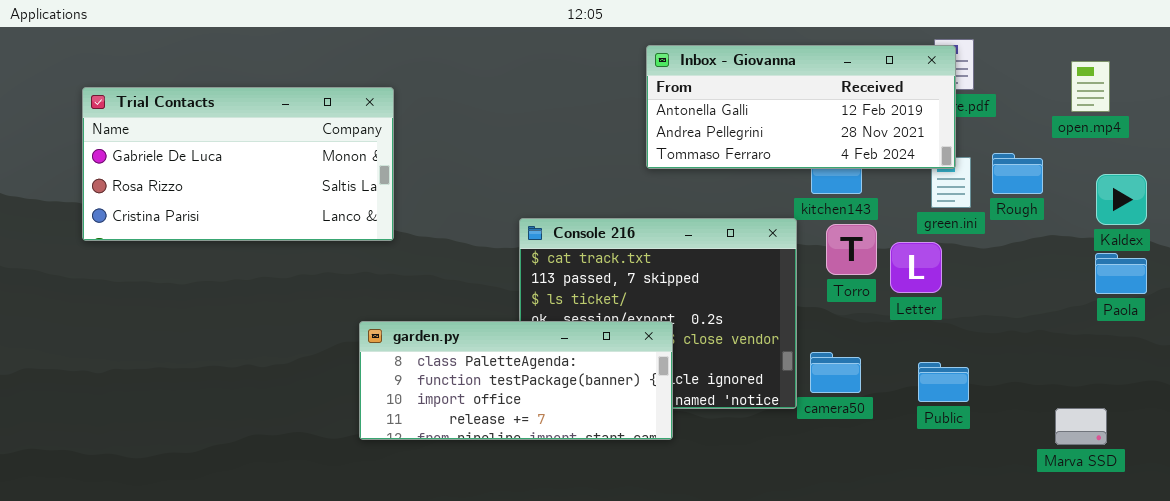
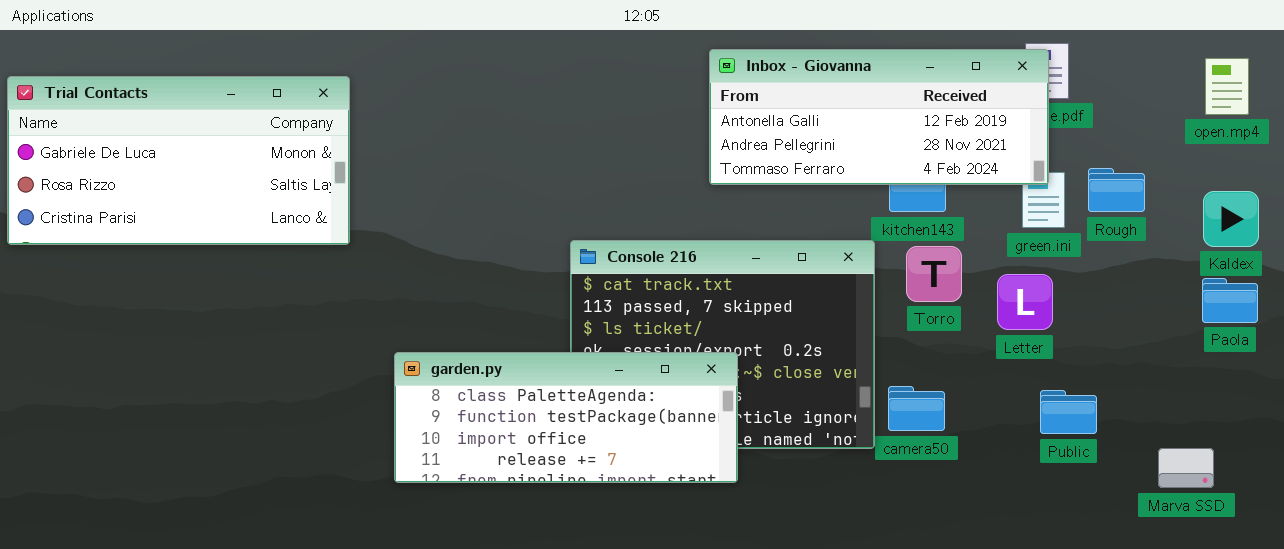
open.mp4: [1071,61,1110,112] -> [1205,58,1249,115], moved
Trial Contacts: [82,87,394,241] -> [7,76,350,245], moved
Letter: [890,242,942,293] -> [997,274,1053,330], moved
Public: [918,362,969,402] -> [1040,390,1097,434], moved

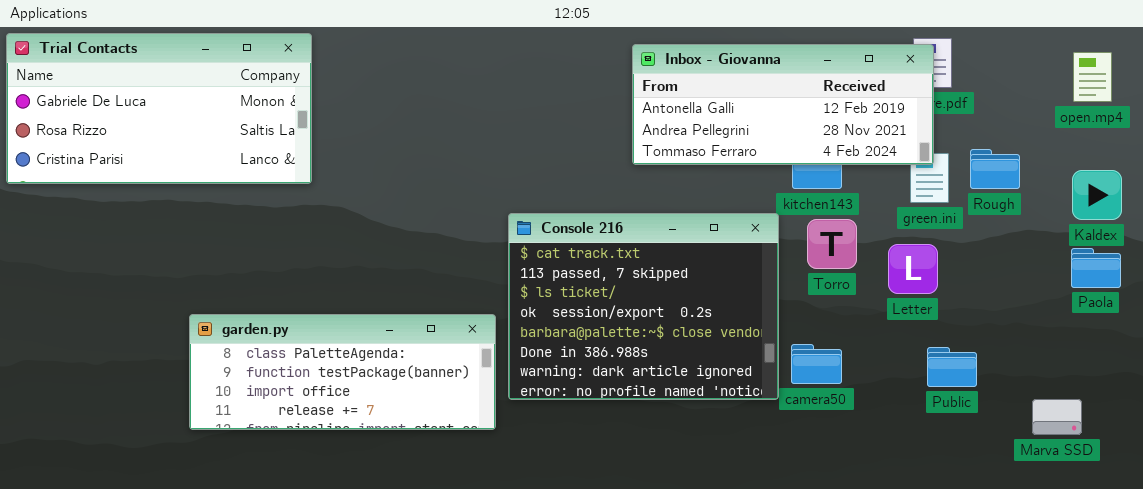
Trial Contacts: [7,76,350,245] -> [6,33,312,184], moved
garden.py: [394,352,738,483] -> [189,314,496,430], moved

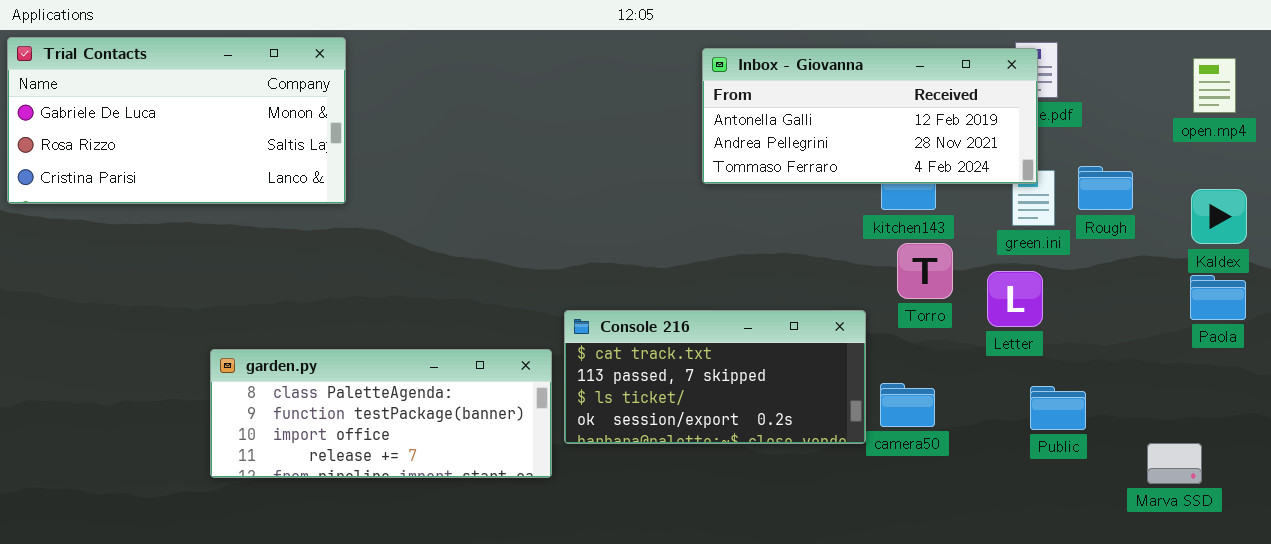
Console 216: [508,213,779,400] -> [564,310,866,444], resized

